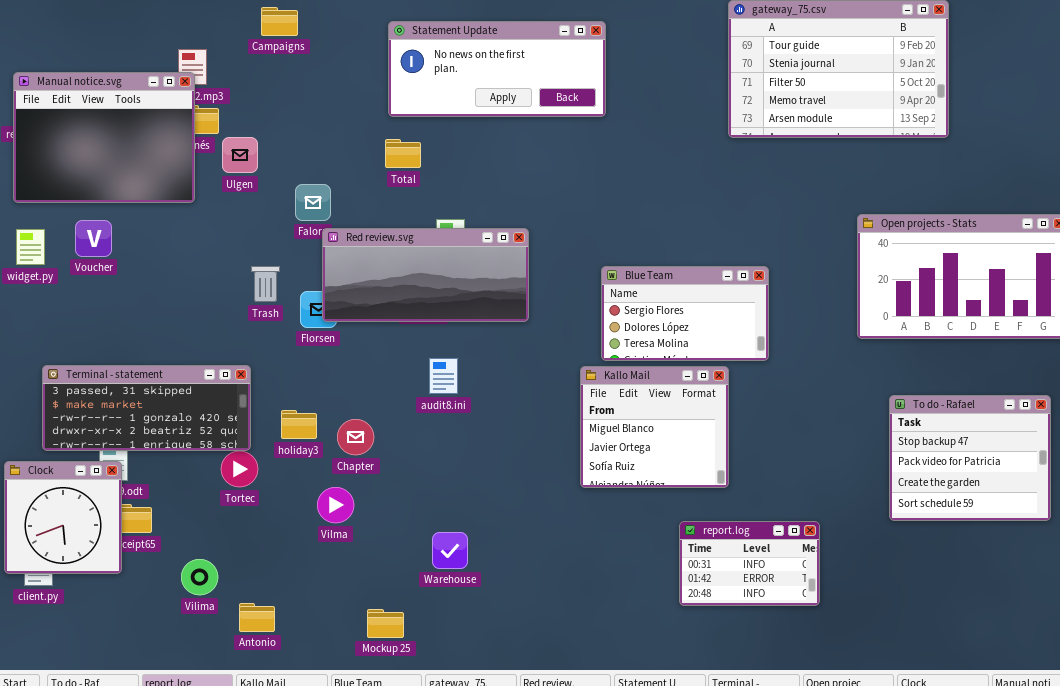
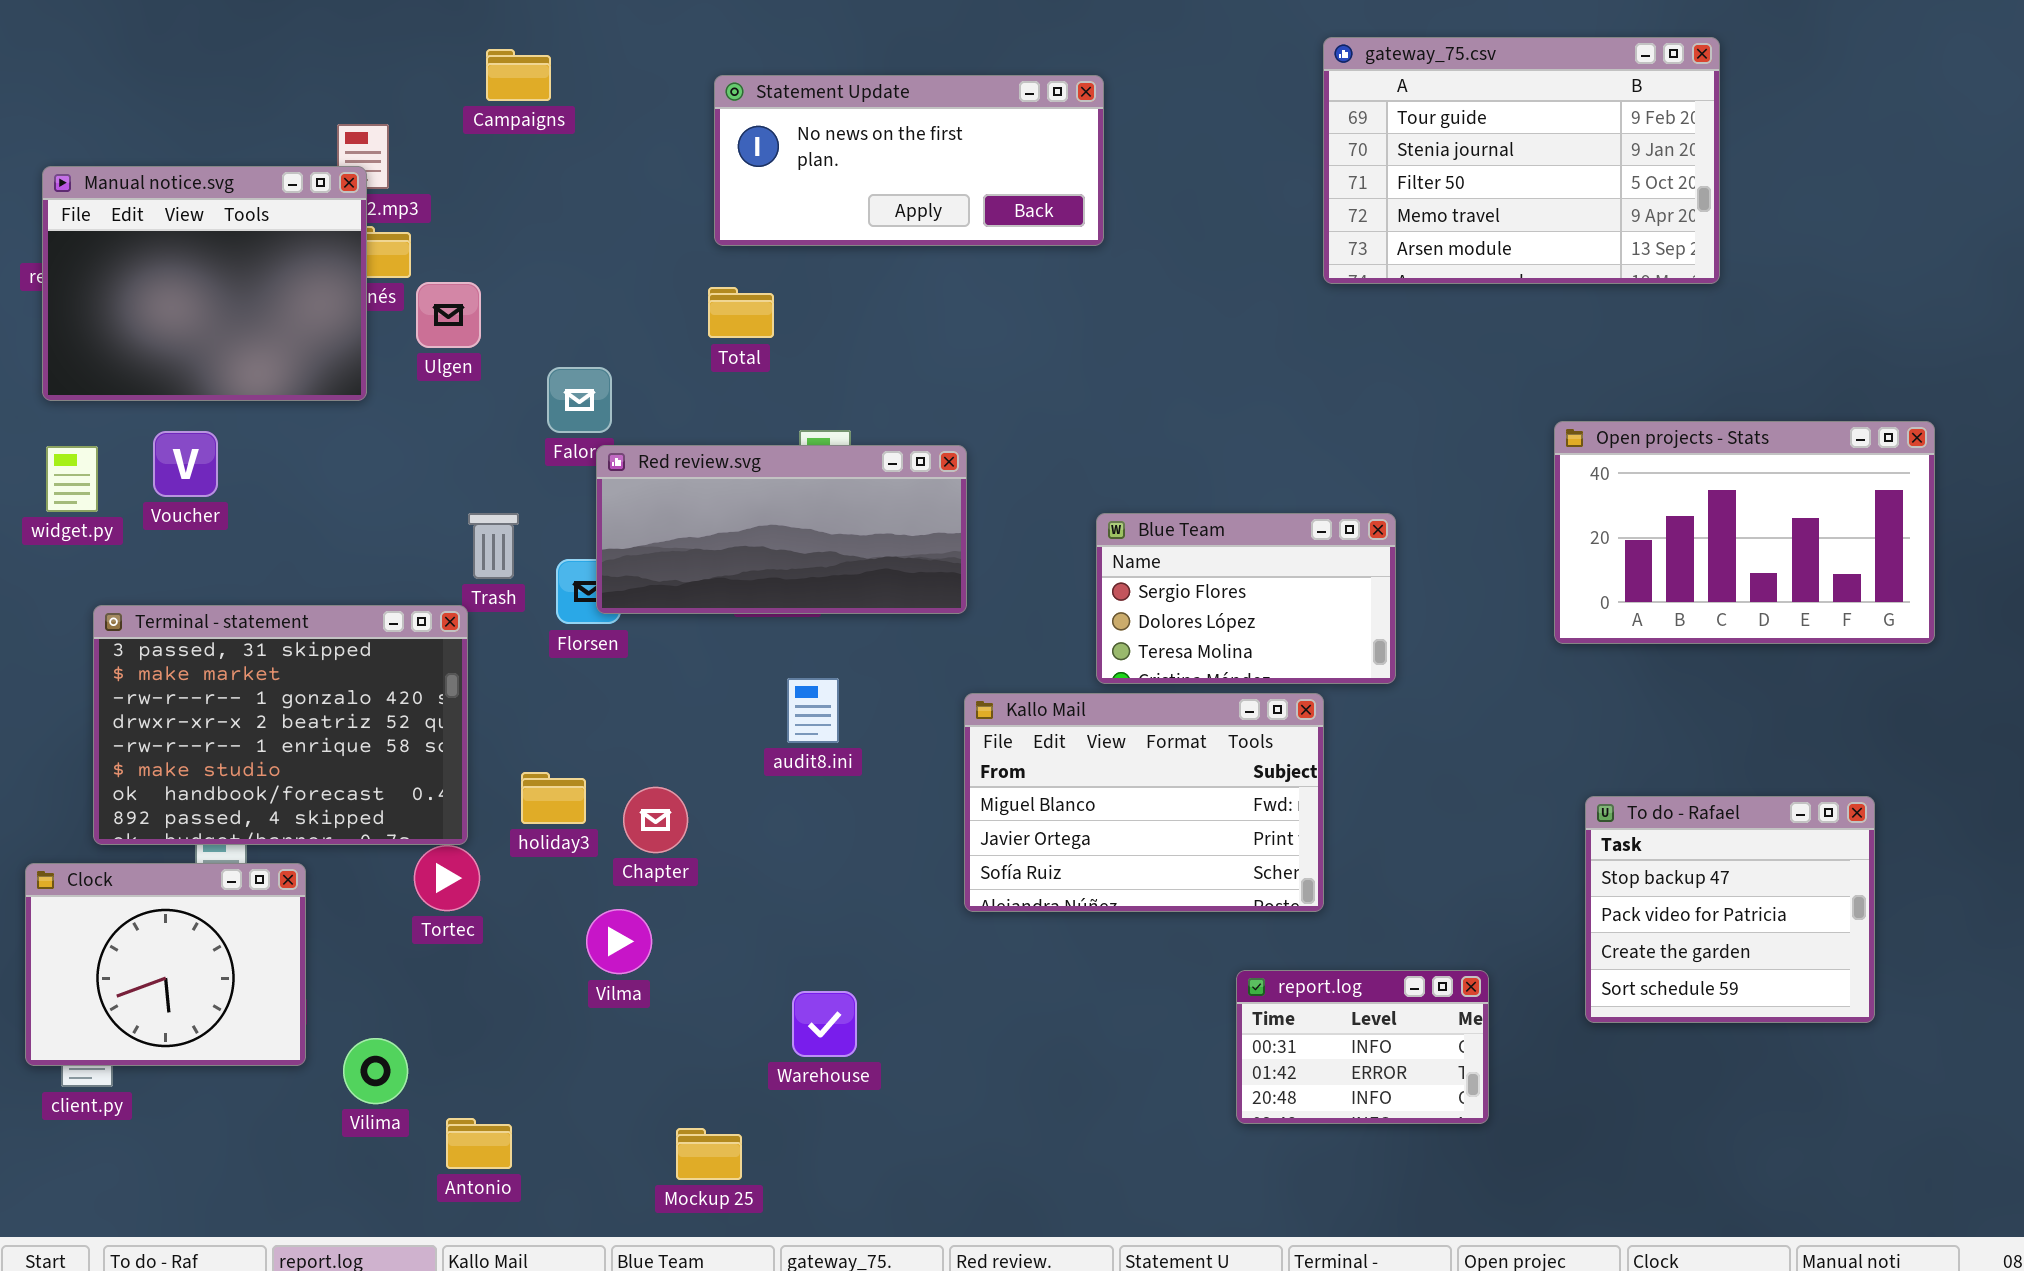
Terminal - statement: [42,365,251,451] -> [93,605,468,845], resized
Kallo Mail: [580,366,729,488] -> [964,693,1324,912], resized
To do - Rafael: [889,395,1051,521] -> [1585,796,1875,1023], moved
Clock: [4,461,122,574] -> [25,863,306,1066], resized

